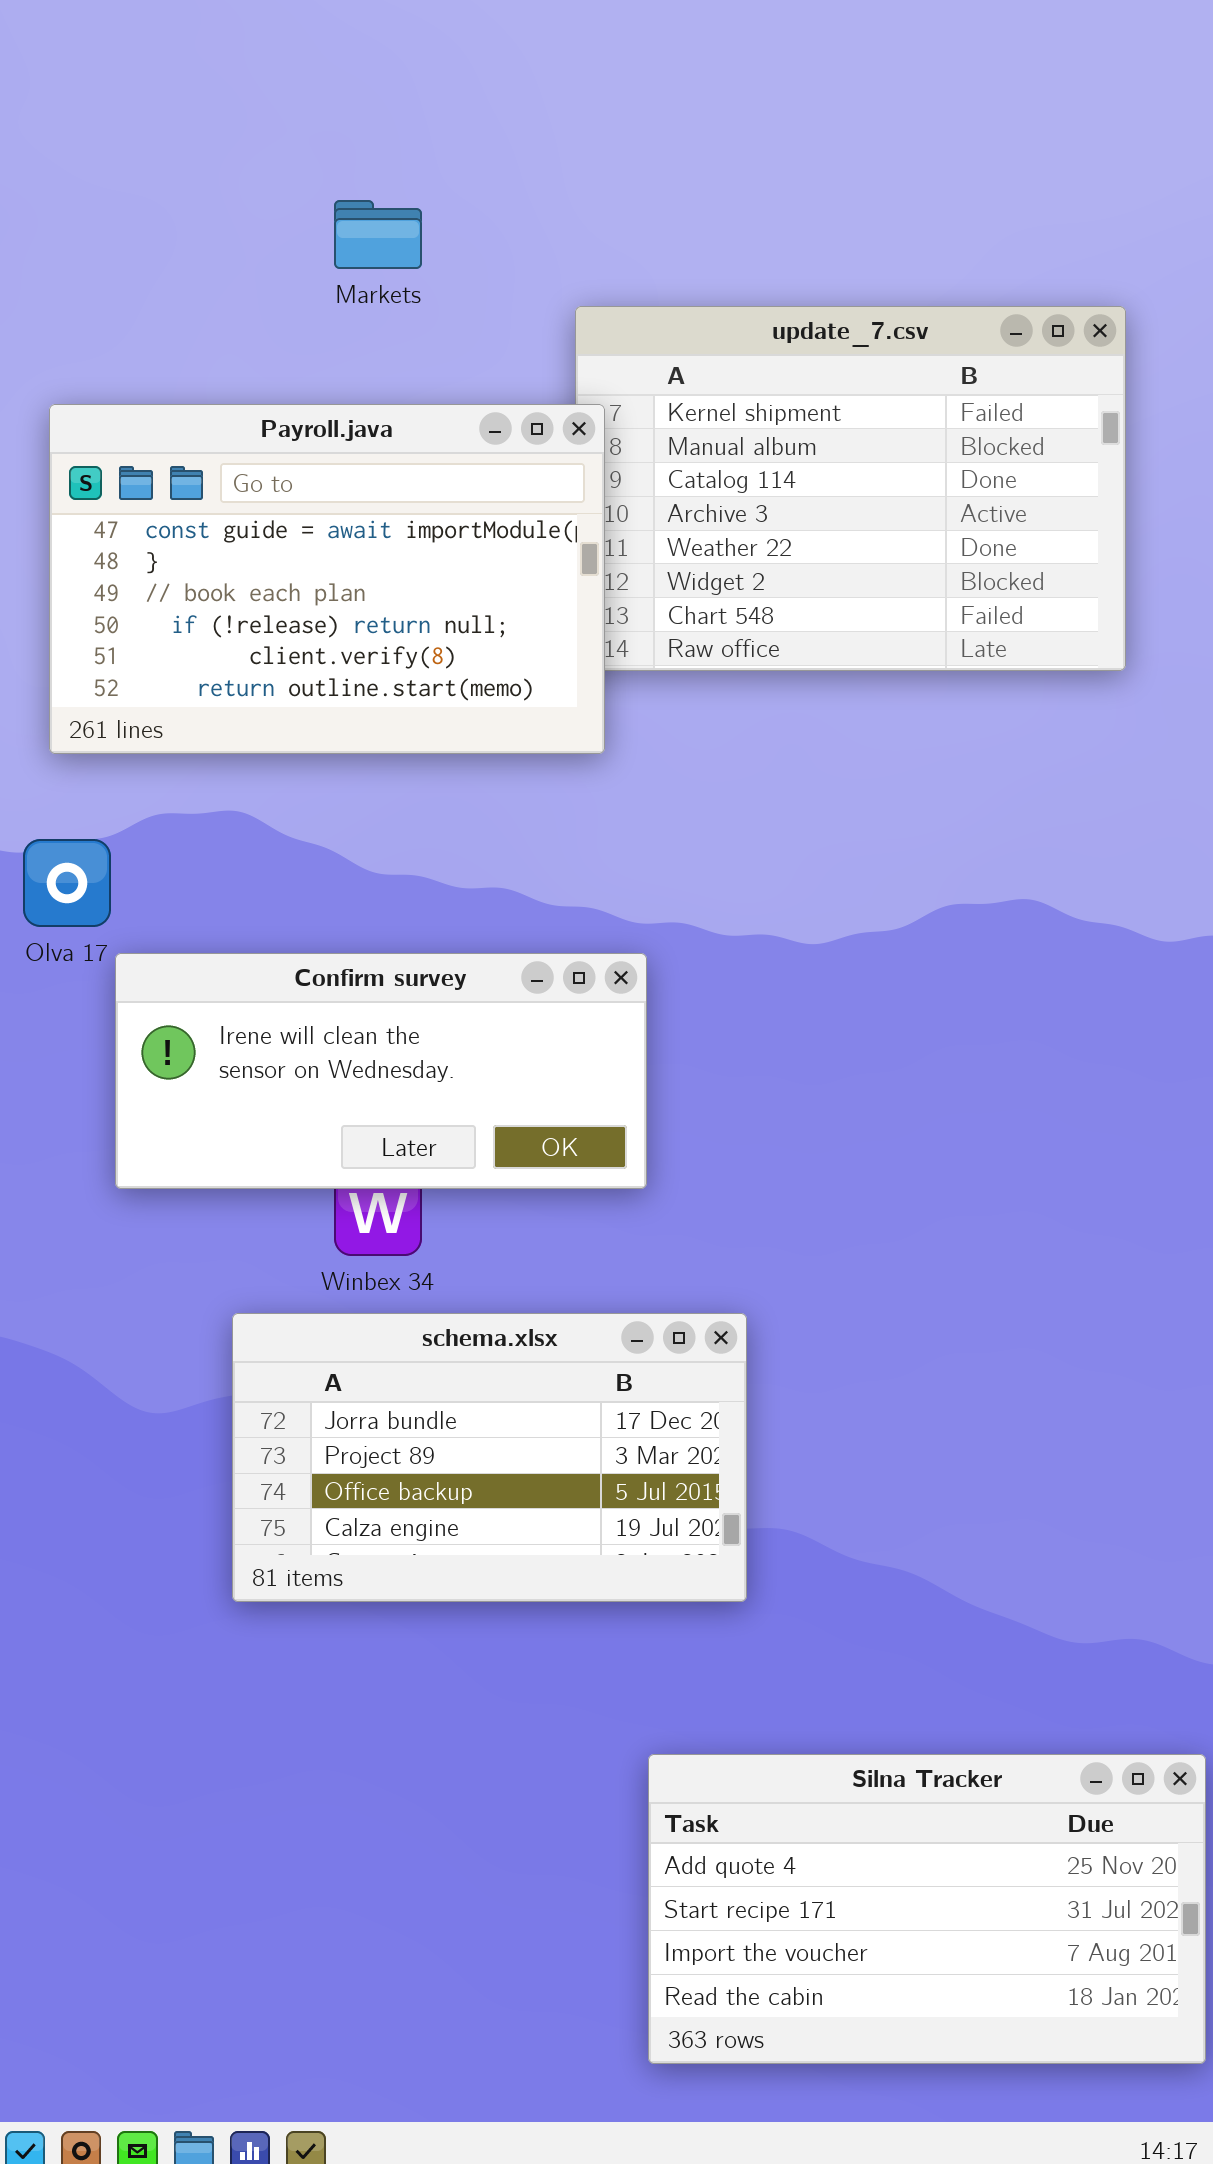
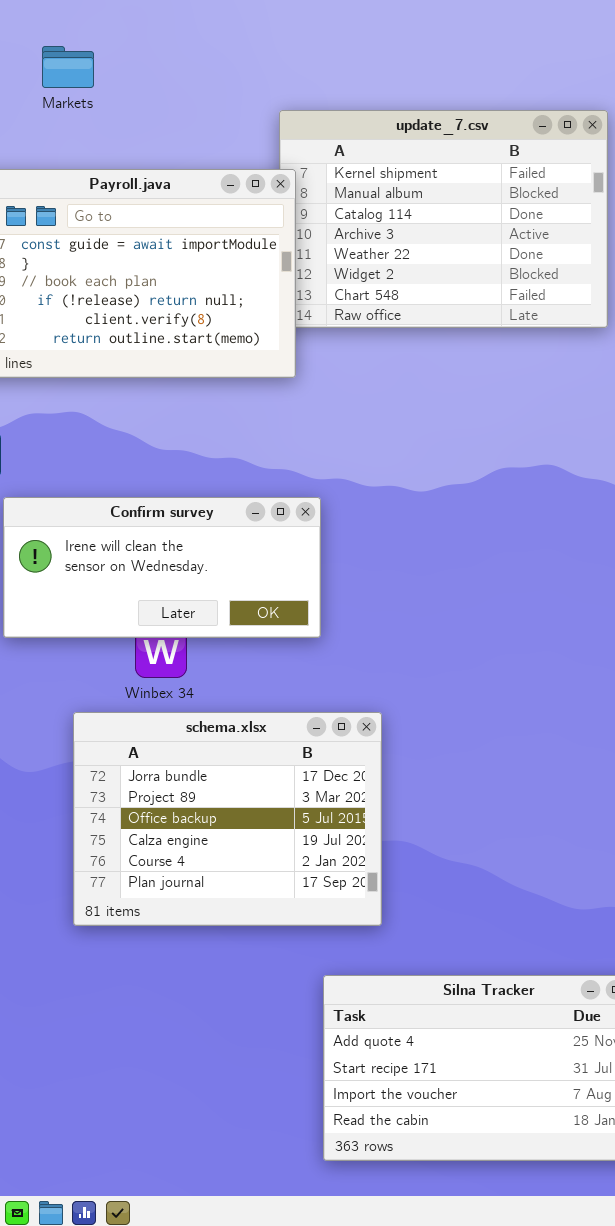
Markets: [334,200,422,269] -> [42,46,94,88], moved
schema.xlsx: [232,1313,747,1602] -> [73,712,382,926], resized

